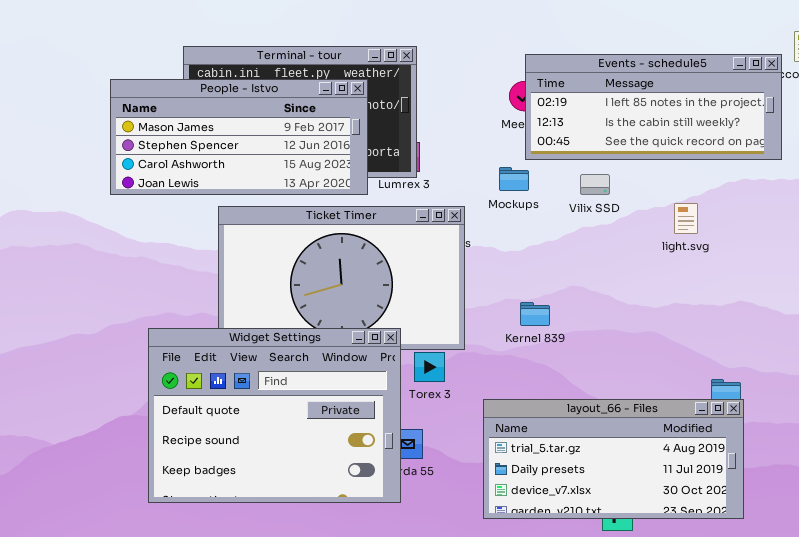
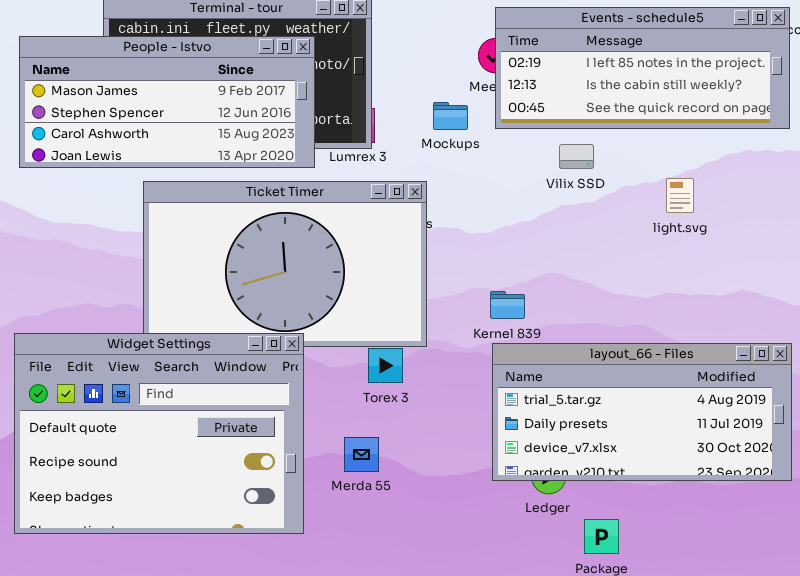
Mockups: [499,167,529,191] -> [433,102,468,130], moved
Widget Settings: [148,328,401,503] -> [14,333,304,534], moved
layout_66 - Files: [483,399,744,519] -> [492,343,792,481], moved

